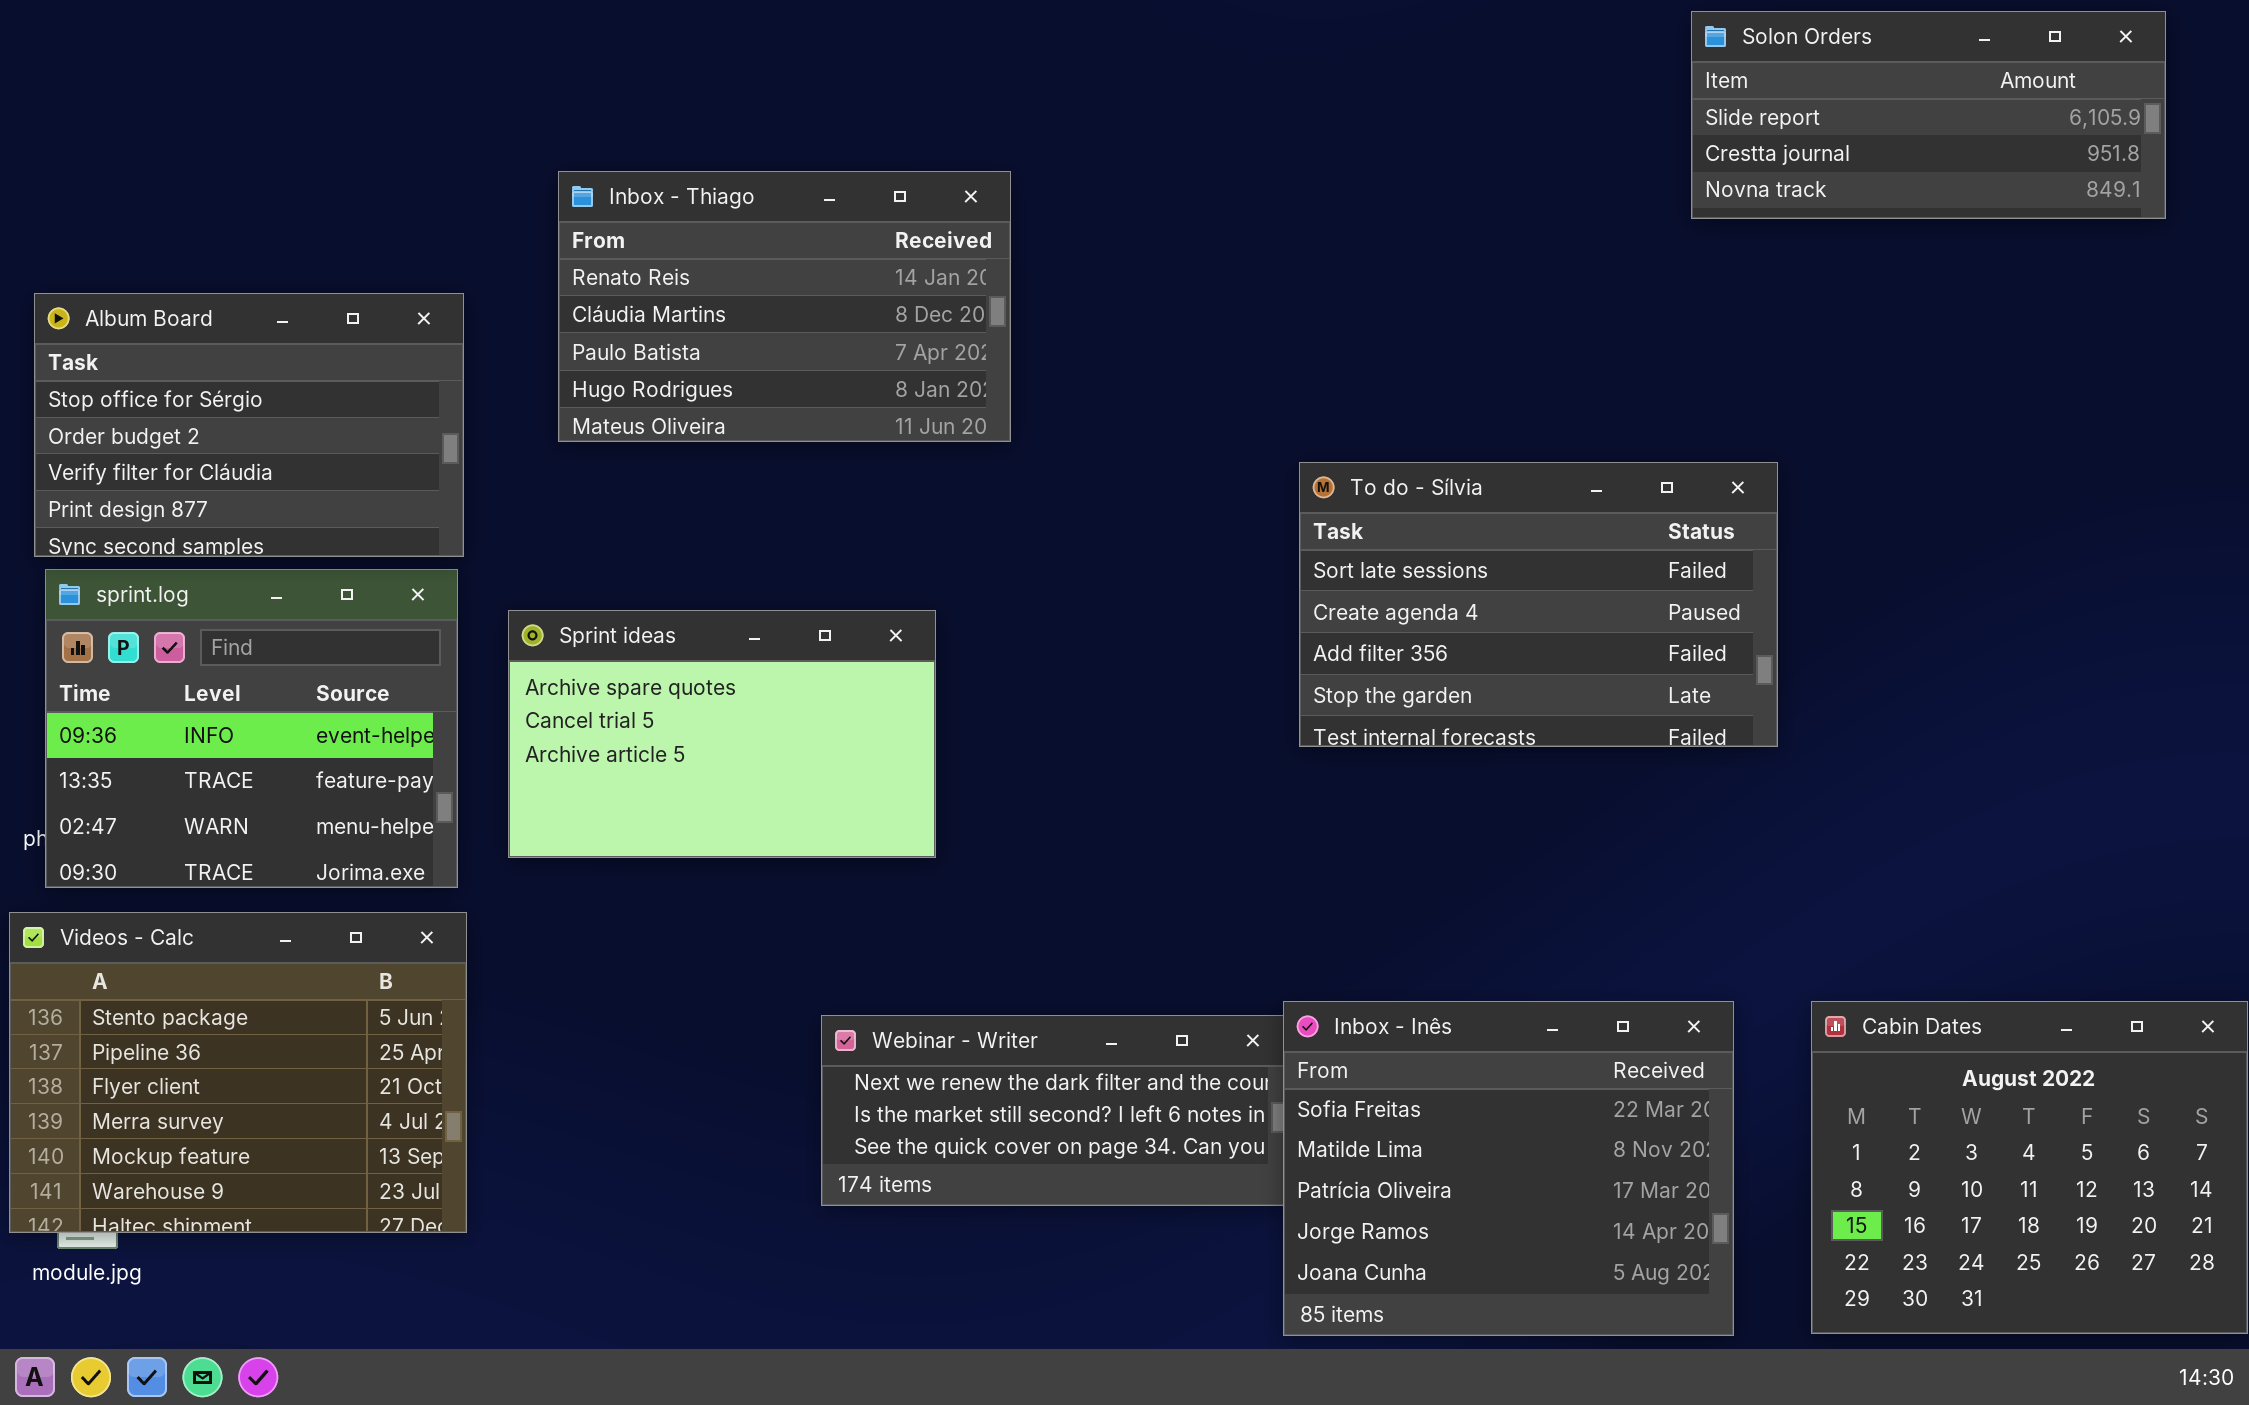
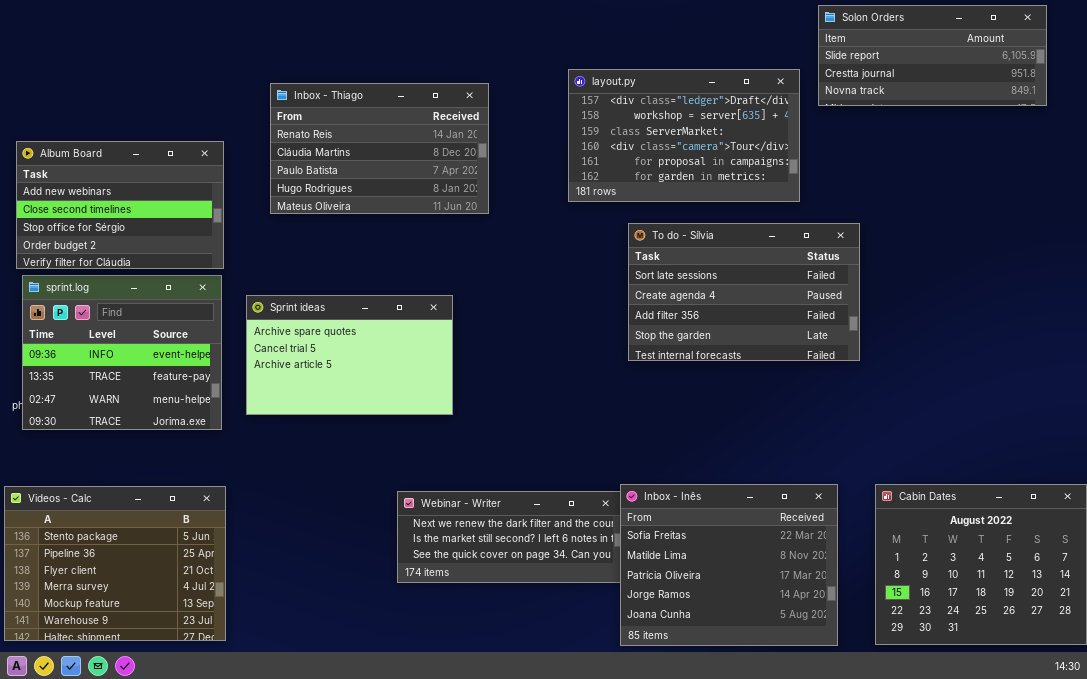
layout.py: none -> [568,69,800,202], opened
Album Board: [34,293,464,557] -> [16,141,224,269], scrolled up 2 rows
Videos - Calc: [9,912,467,1233] -> [4,486,226,641], moved

